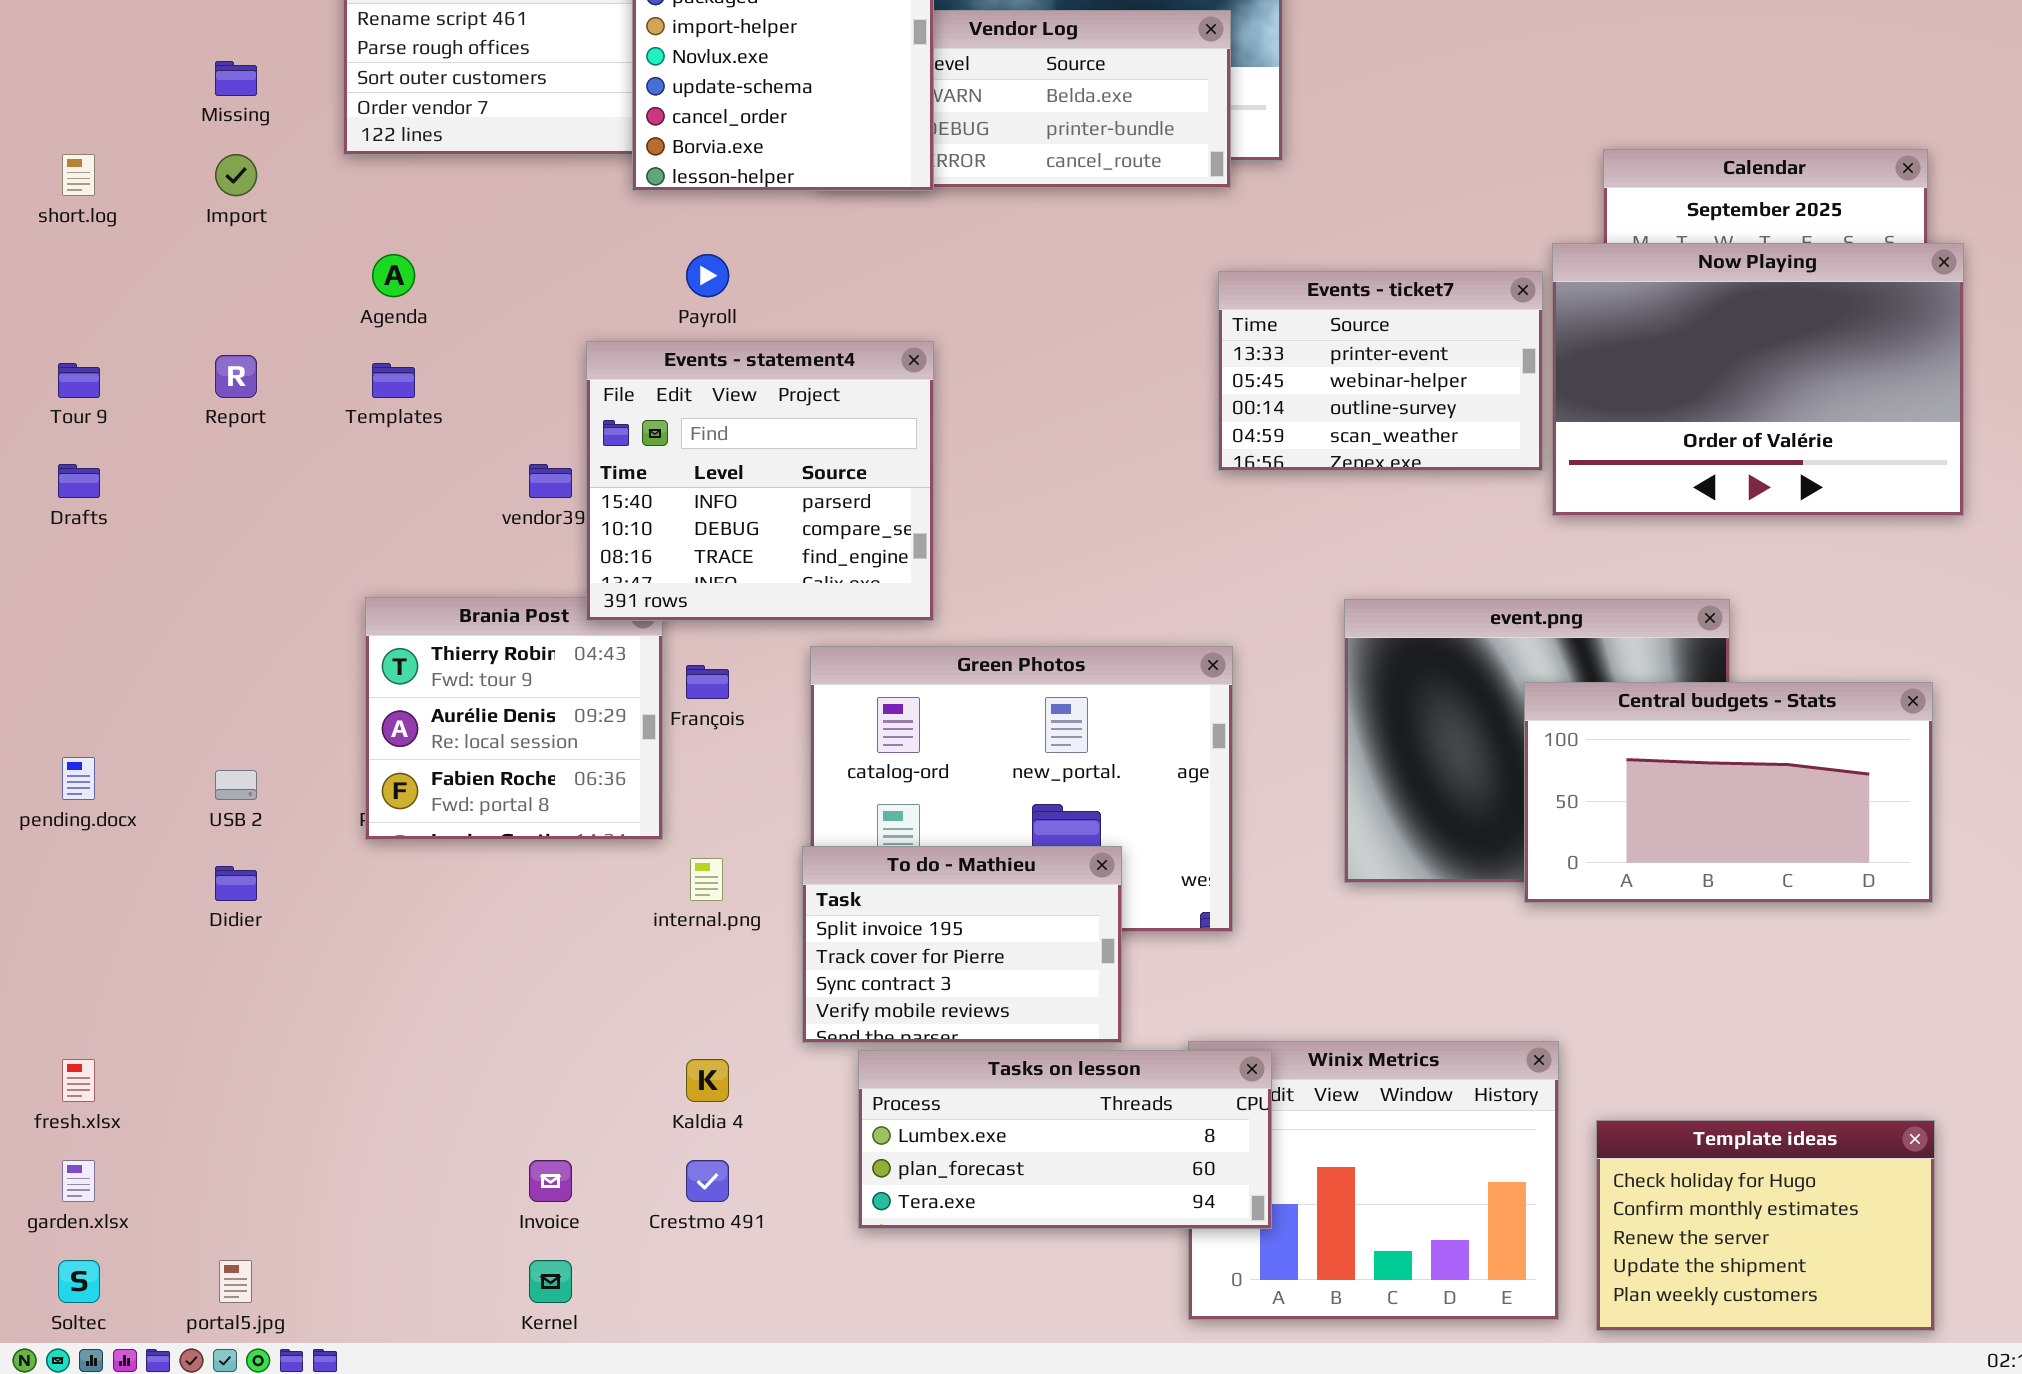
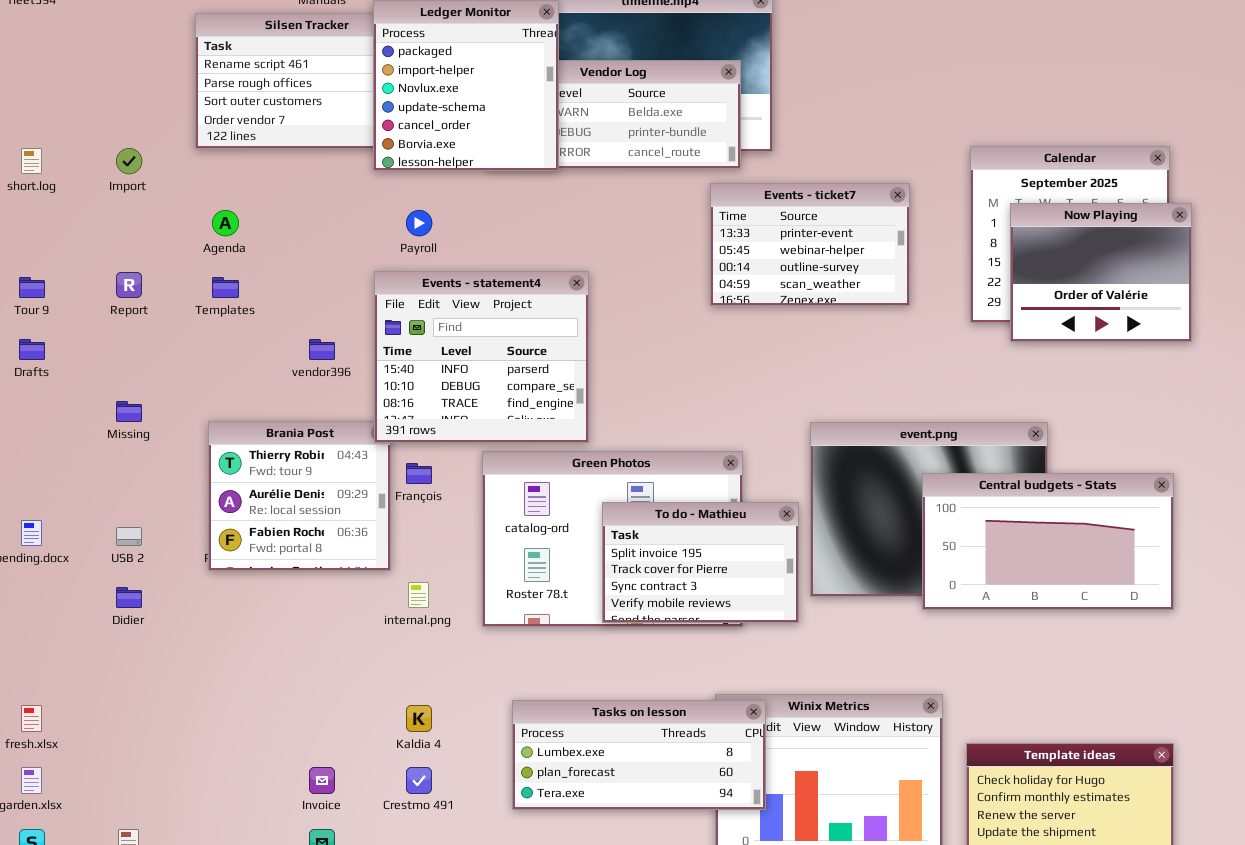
Missing: [215,61,257,96] -> [116,401,142,422], moved
Now Playing: [1552,243,1964,516] -> [1010,203,1192,342], resized
Events - ticket7: [1218,271,1543,471] -> [710,183,910,306], moved
Events - statement4: [586,341,934,621] -> [374,271,589,443], moved
To do - Mathieu: [802,846,1122,1043] -> [602,502,799,623], moved

